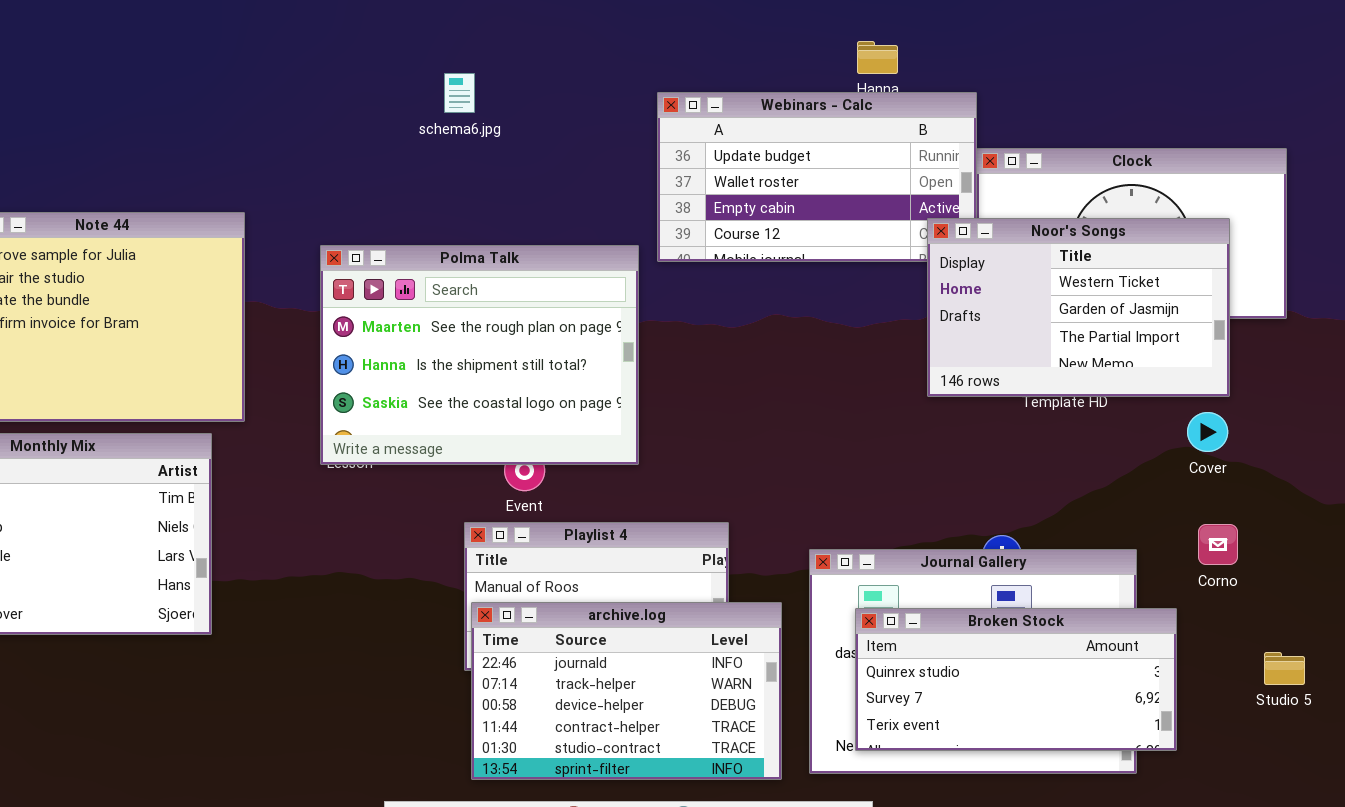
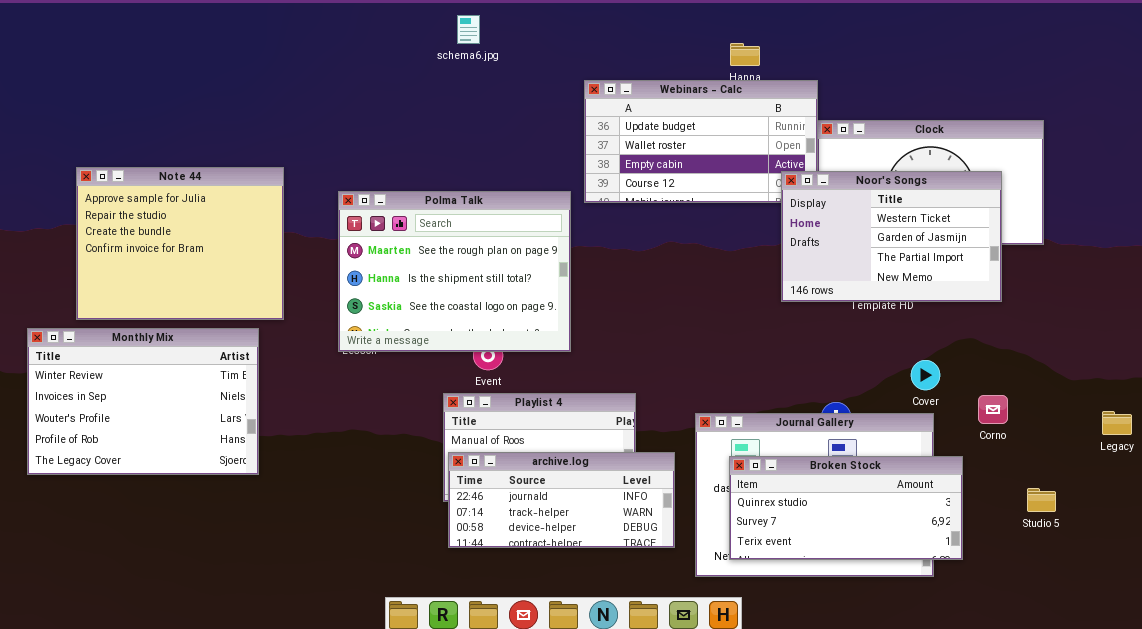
schema6.jpg: [444,73,475,113] -> [457,15,480,44], moved
Cover: [1187,412,1228,452] -> [911,360,940,390], moved
archive.log: [471,602,782,780] -> [448,452,675,548], resized

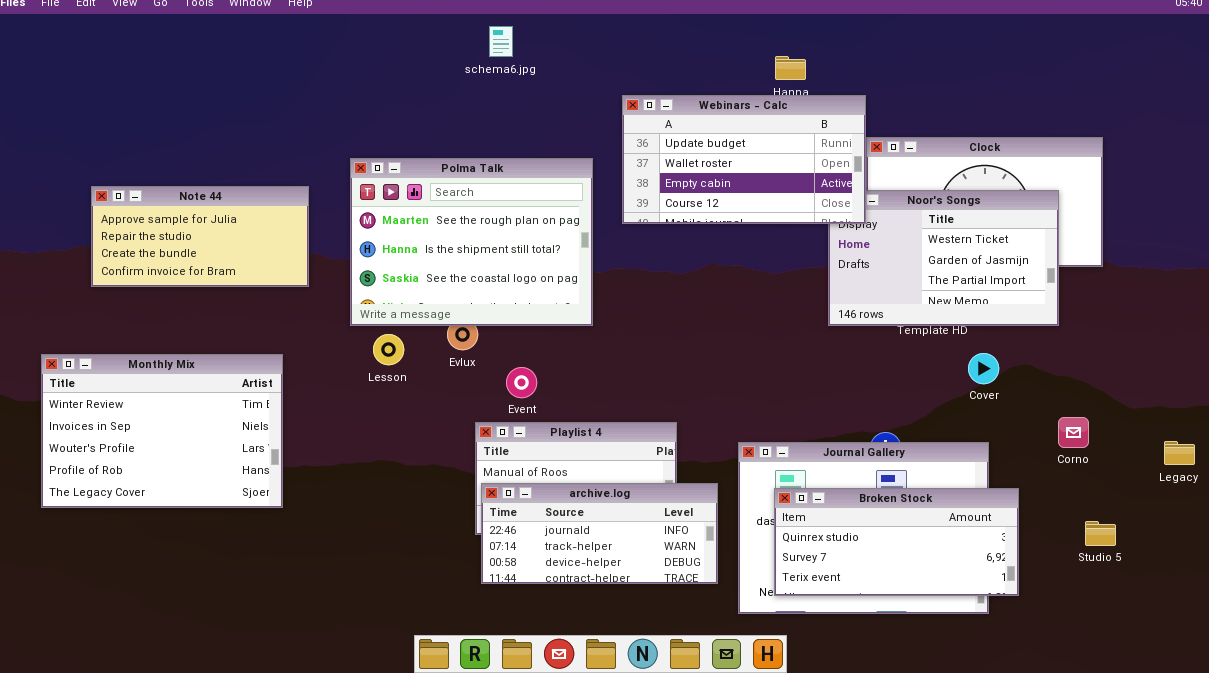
Webinars - Calc: [584,80,818,203] -> [622,95,866,224], raised
Note 44: [76,167,284,320] -> [91,186,309,287], resized
Polma Talk: [338,191,571,352] -> [350,158,593,326], moved
Cover: [911,360,940,390] -> [968,353,999,384], moved
Corno: [978,395,1008,424] -> [1058,417,1089,448], moved

